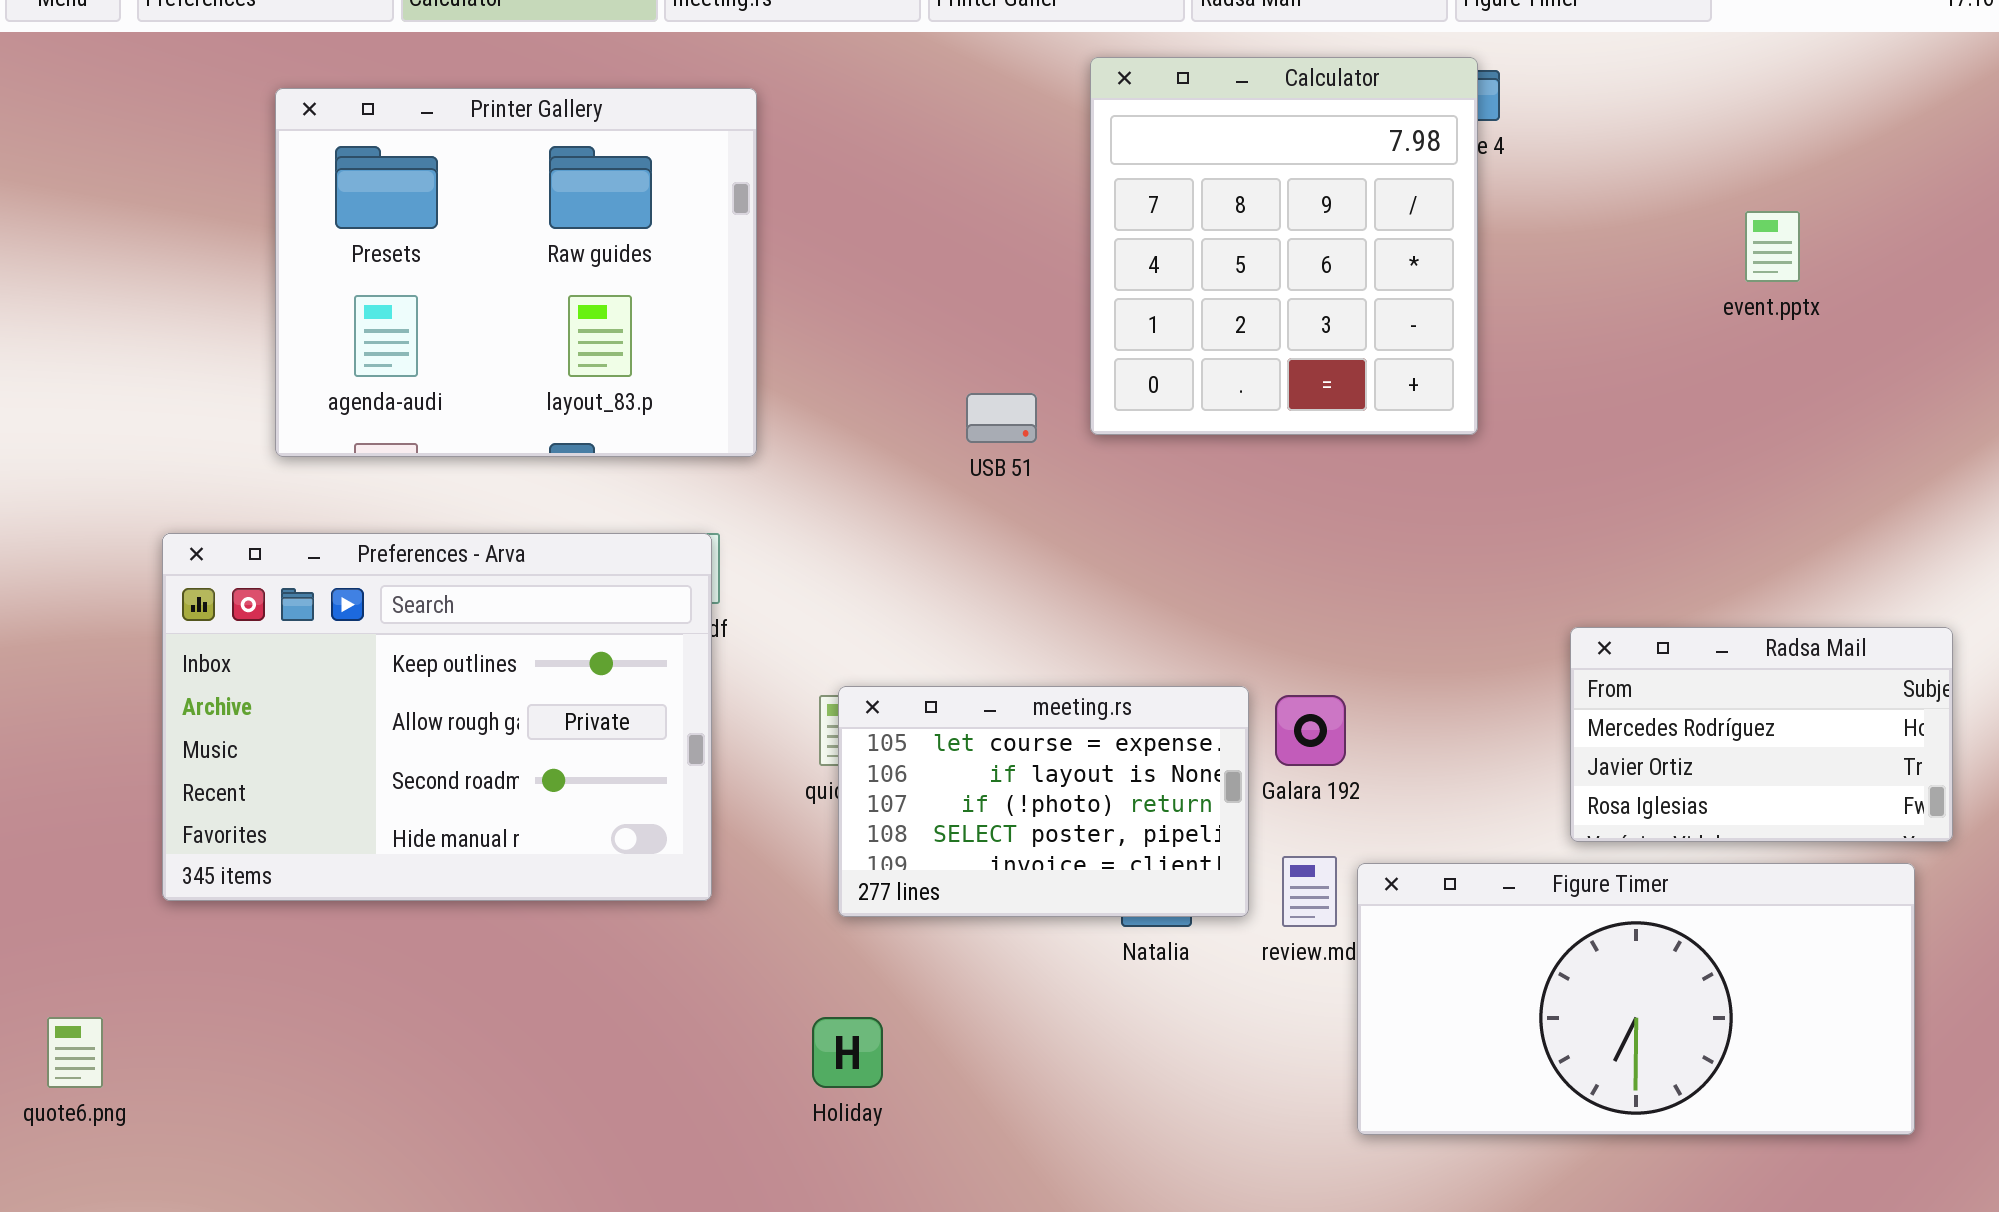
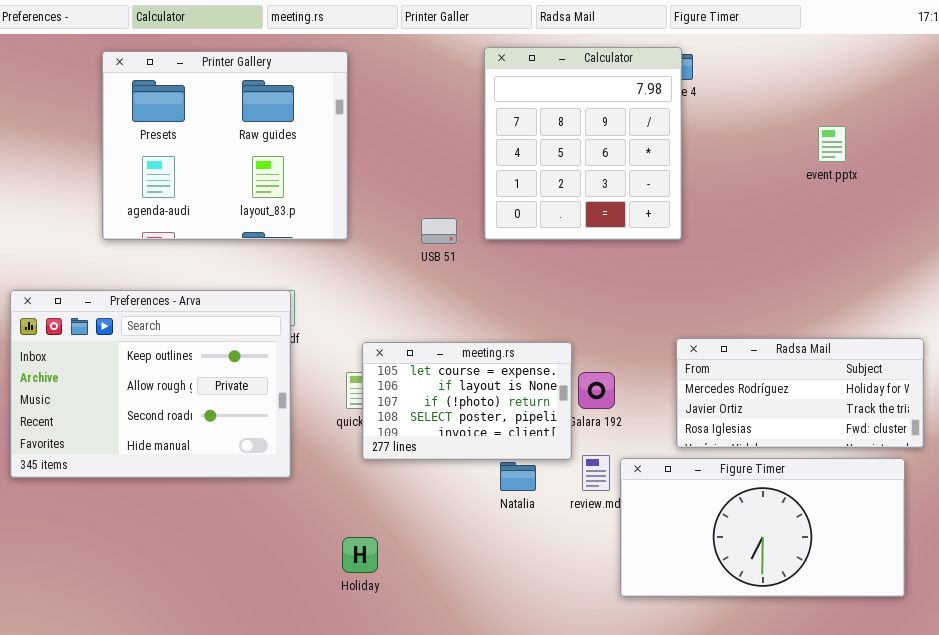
Printer Gallery: [275,88,757,457] -> [102,51,348,240], moved
Radsa Mail: [1570,627,1953,842] -> [676,338,924,448], resized
meeting.rs: [838,686,1249,917] -> [362,342,572,460], moved

